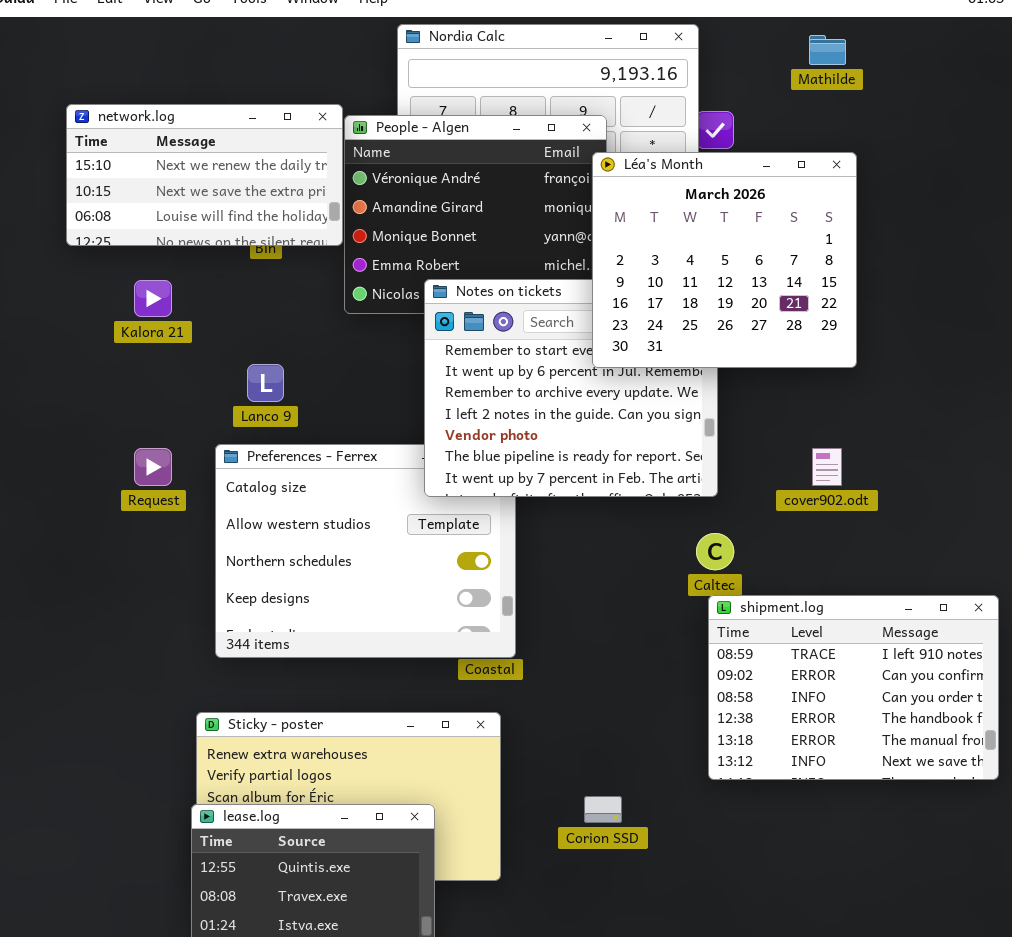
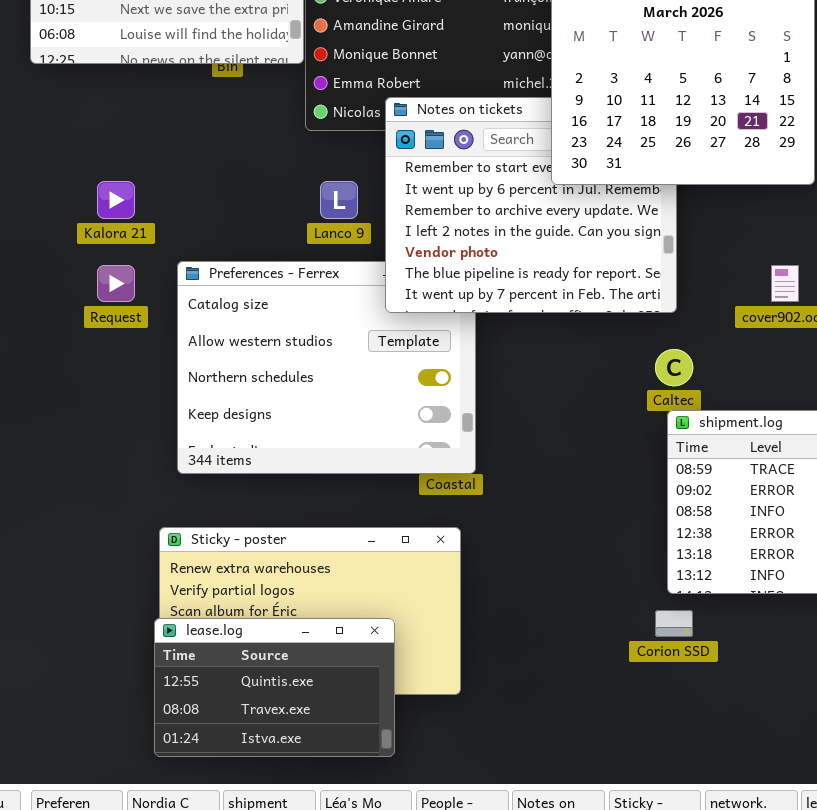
Kalora 21: [134,280,172,317] -> [97,181,135,219], moved
Lanco 9: [247,364,284,402] -> [320,181,358,219], moved
Corion SSD: [584,796,622,823] -> [655,610,693,637], moved

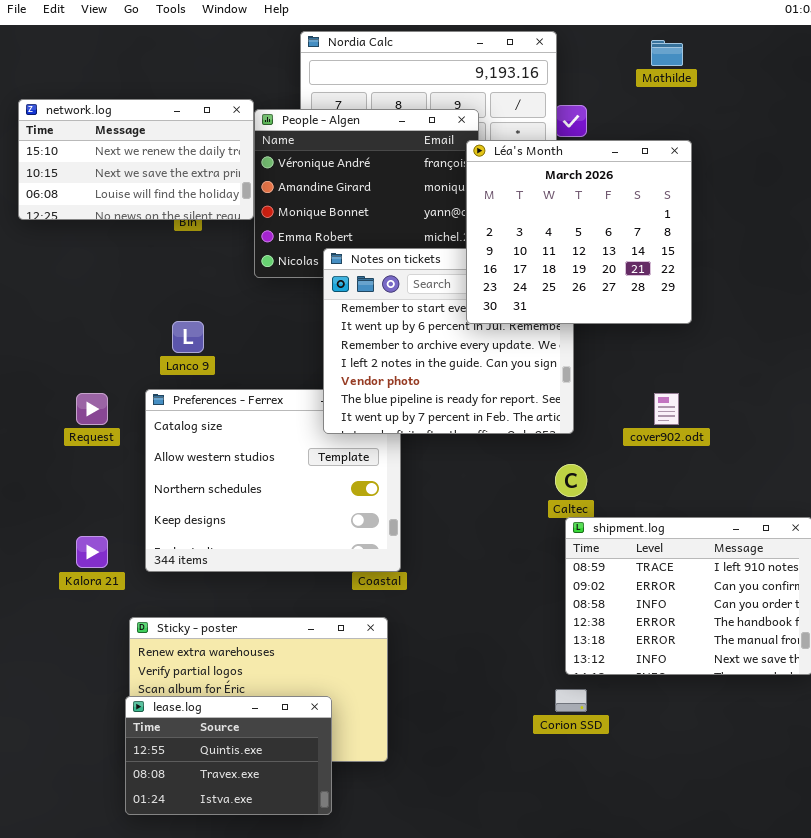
Kalora 21: [97,181,135,219] -> [76,536,108,568], moved
Lanco 9: [320,181,358,219] -> [172,321,204,353], moved

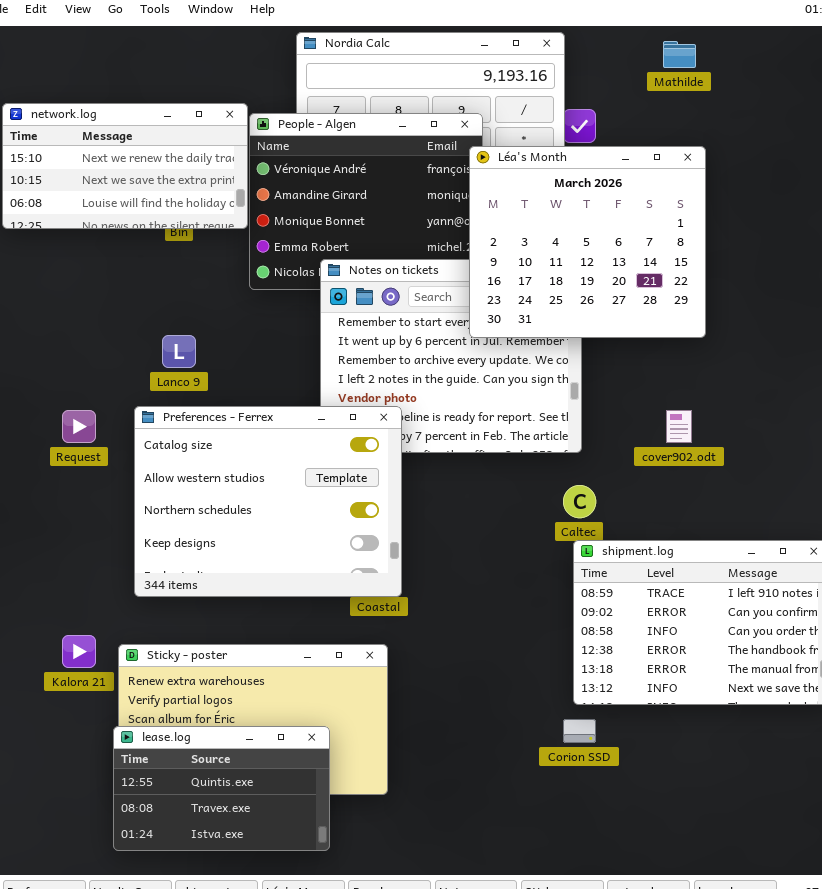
Preferences - Ferrex: [145,389,401,572] -> [134,406,402,597], raised
Kalora 21: [76,536,108,568] -> [62,635,96,668], moved

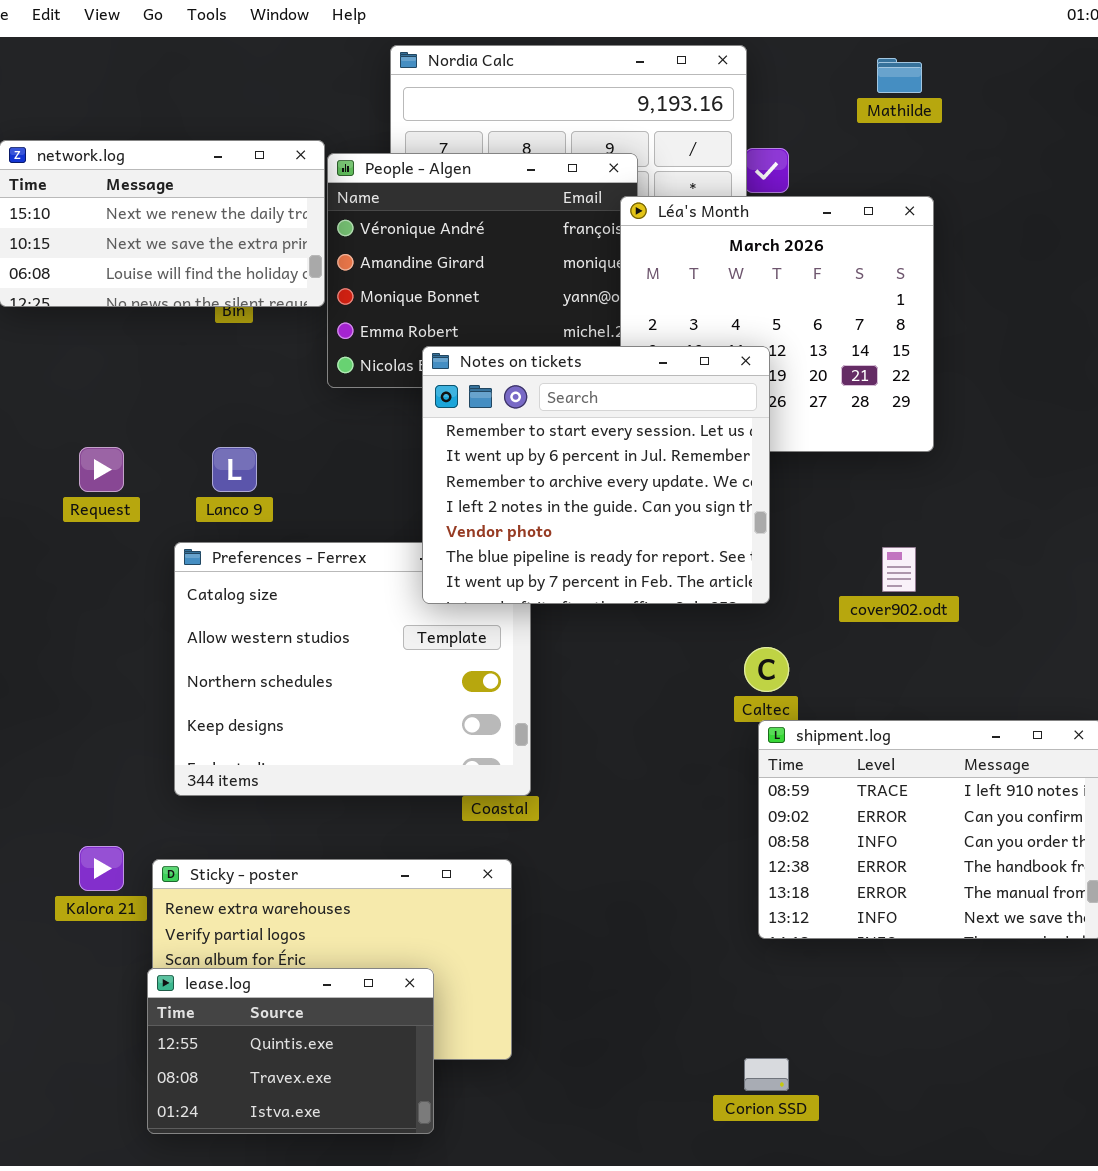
Notes on tickets: [320,259,582,453] -> [422,346,770,604], raised
Request: [62,410,96,443] -> [79,447,124,492], moved
Corion SSD: [563,719,596,743] -> [744,1058,789,1091], moved

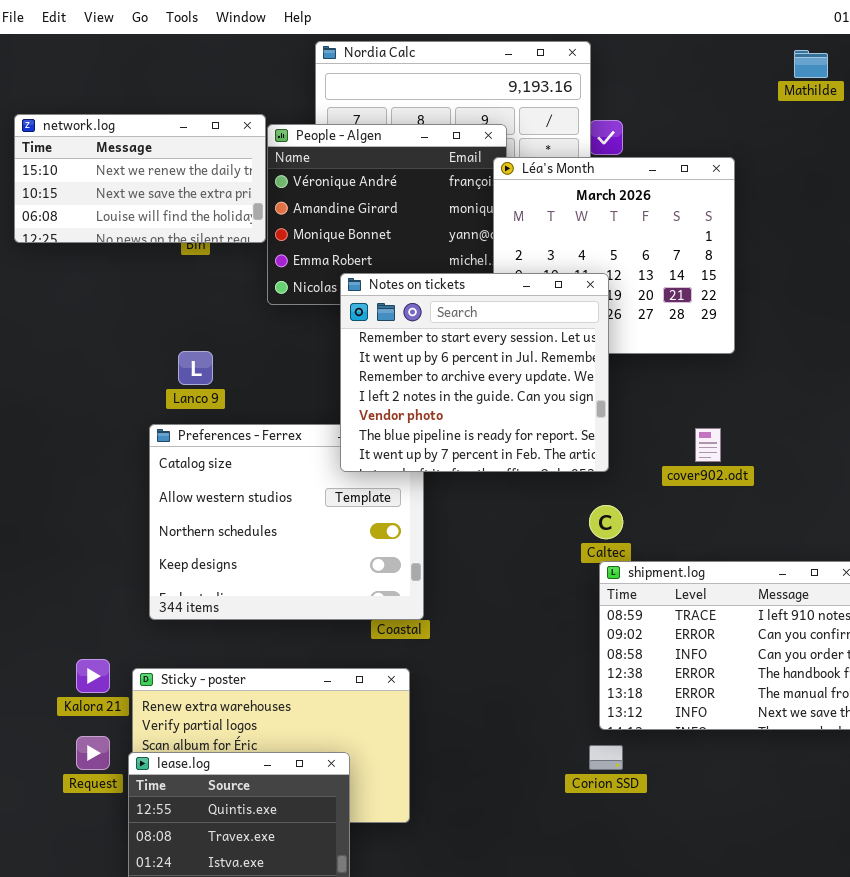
Mathilde: [877,58,922,93] -> [794,50,828,78], moved
Request: [79,447,124,492] -> [76,736,110,770], moved
Corion SSD: [744,1058,789,1091] -> [589,745,623,770], moved

